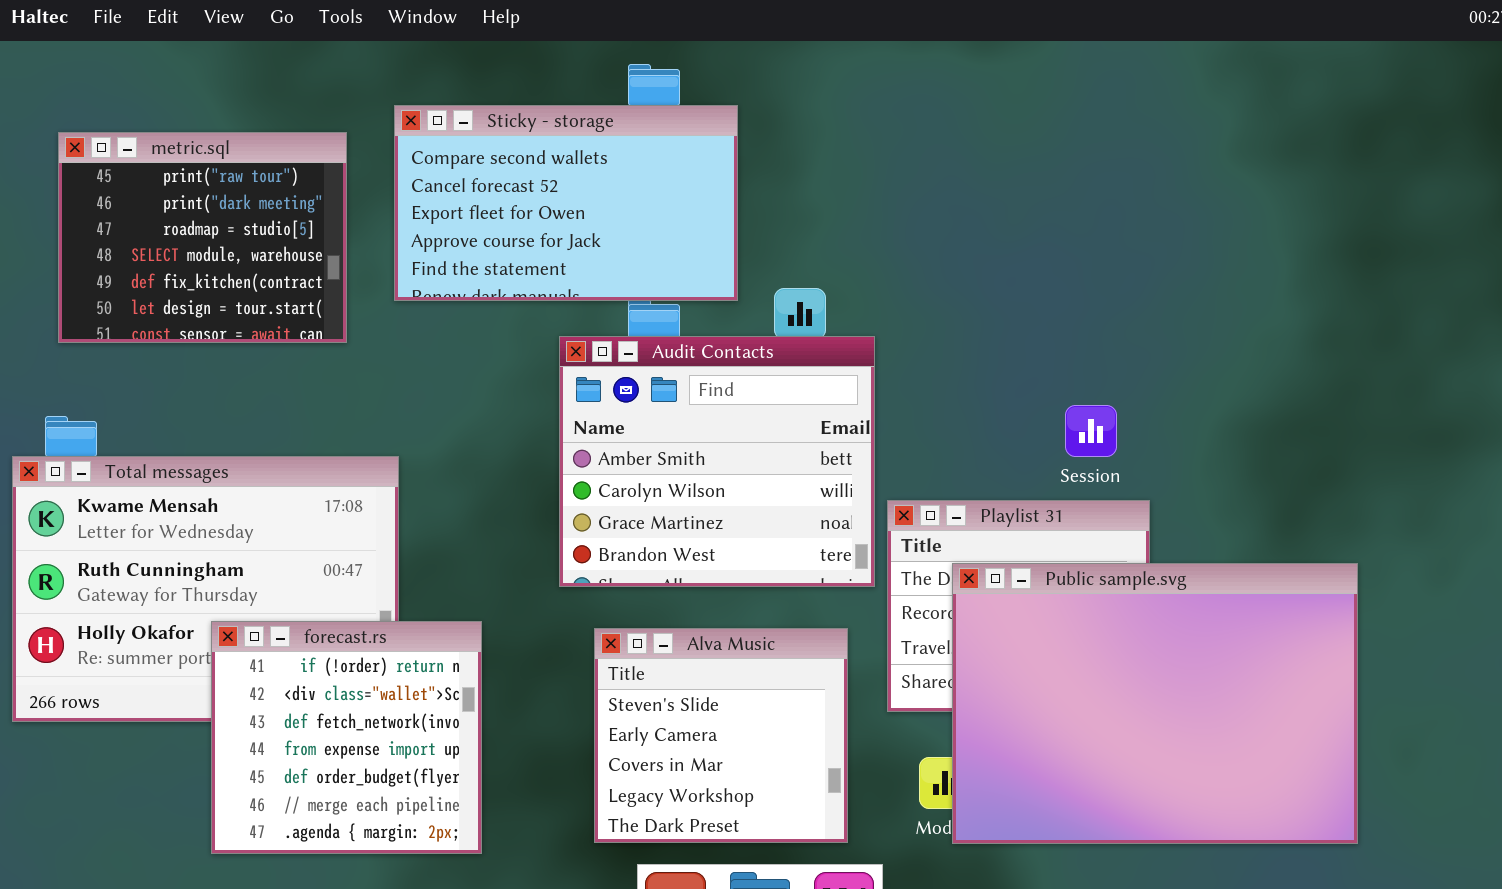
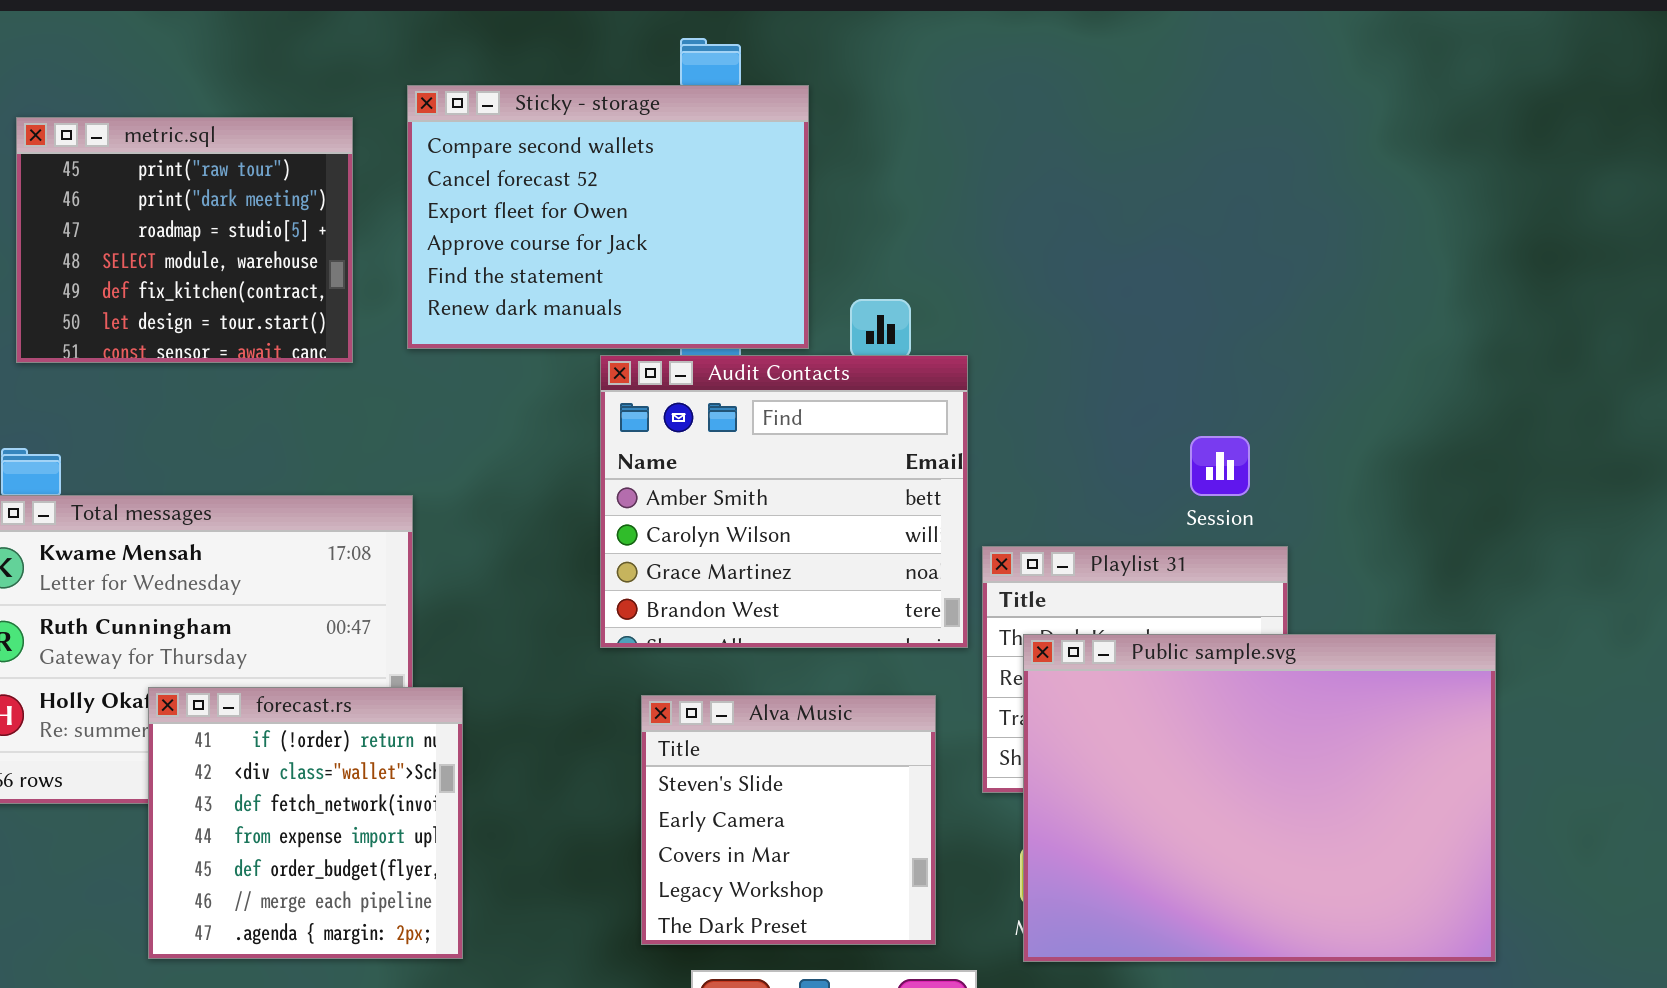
Sticky - storage: [394,105,738,301] -> [407,85,809,349], resized
Public sample.svg: [952,563,1358,844] -> [1023,634,1496,962], moved
forecast.rs: [211,621,482,854] -> [148,687,463,959], moved

